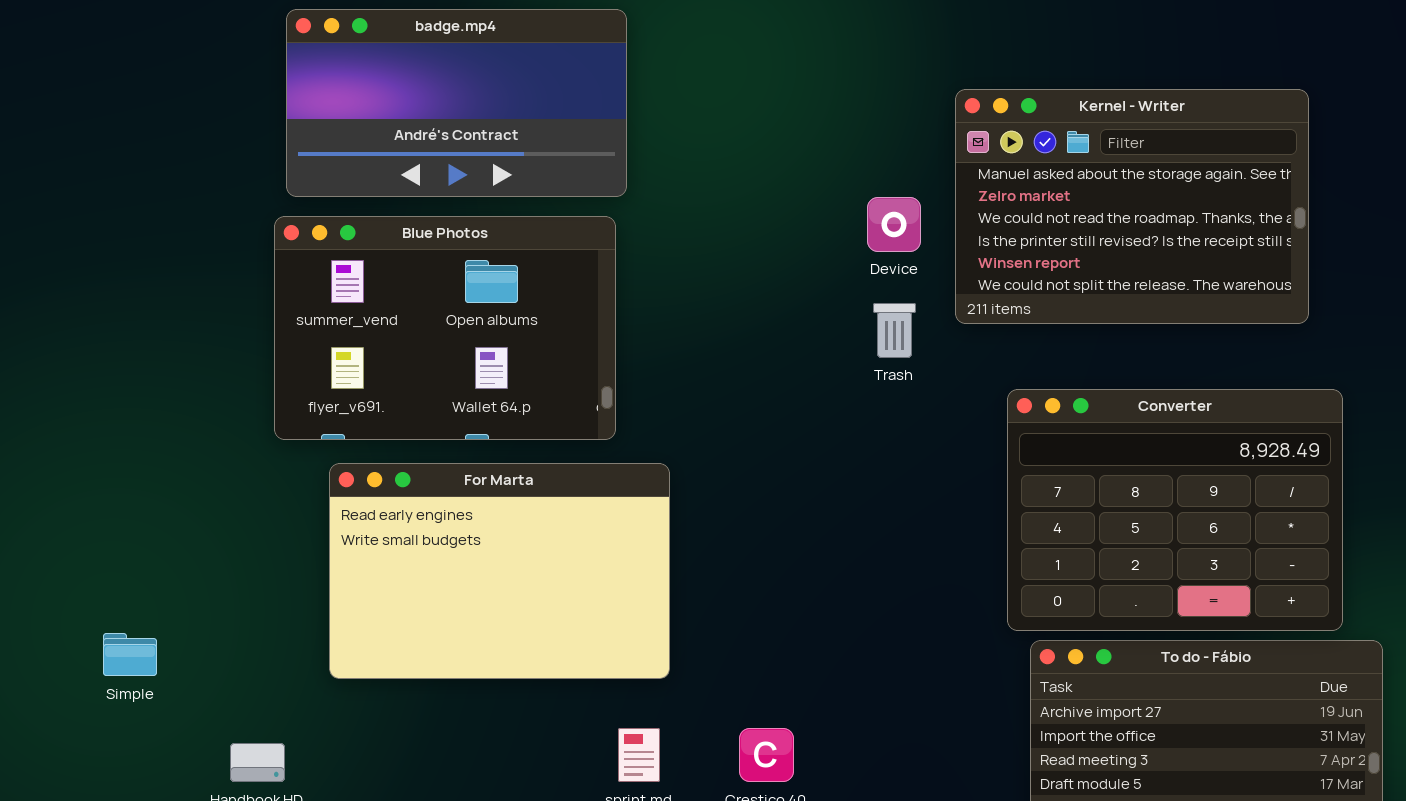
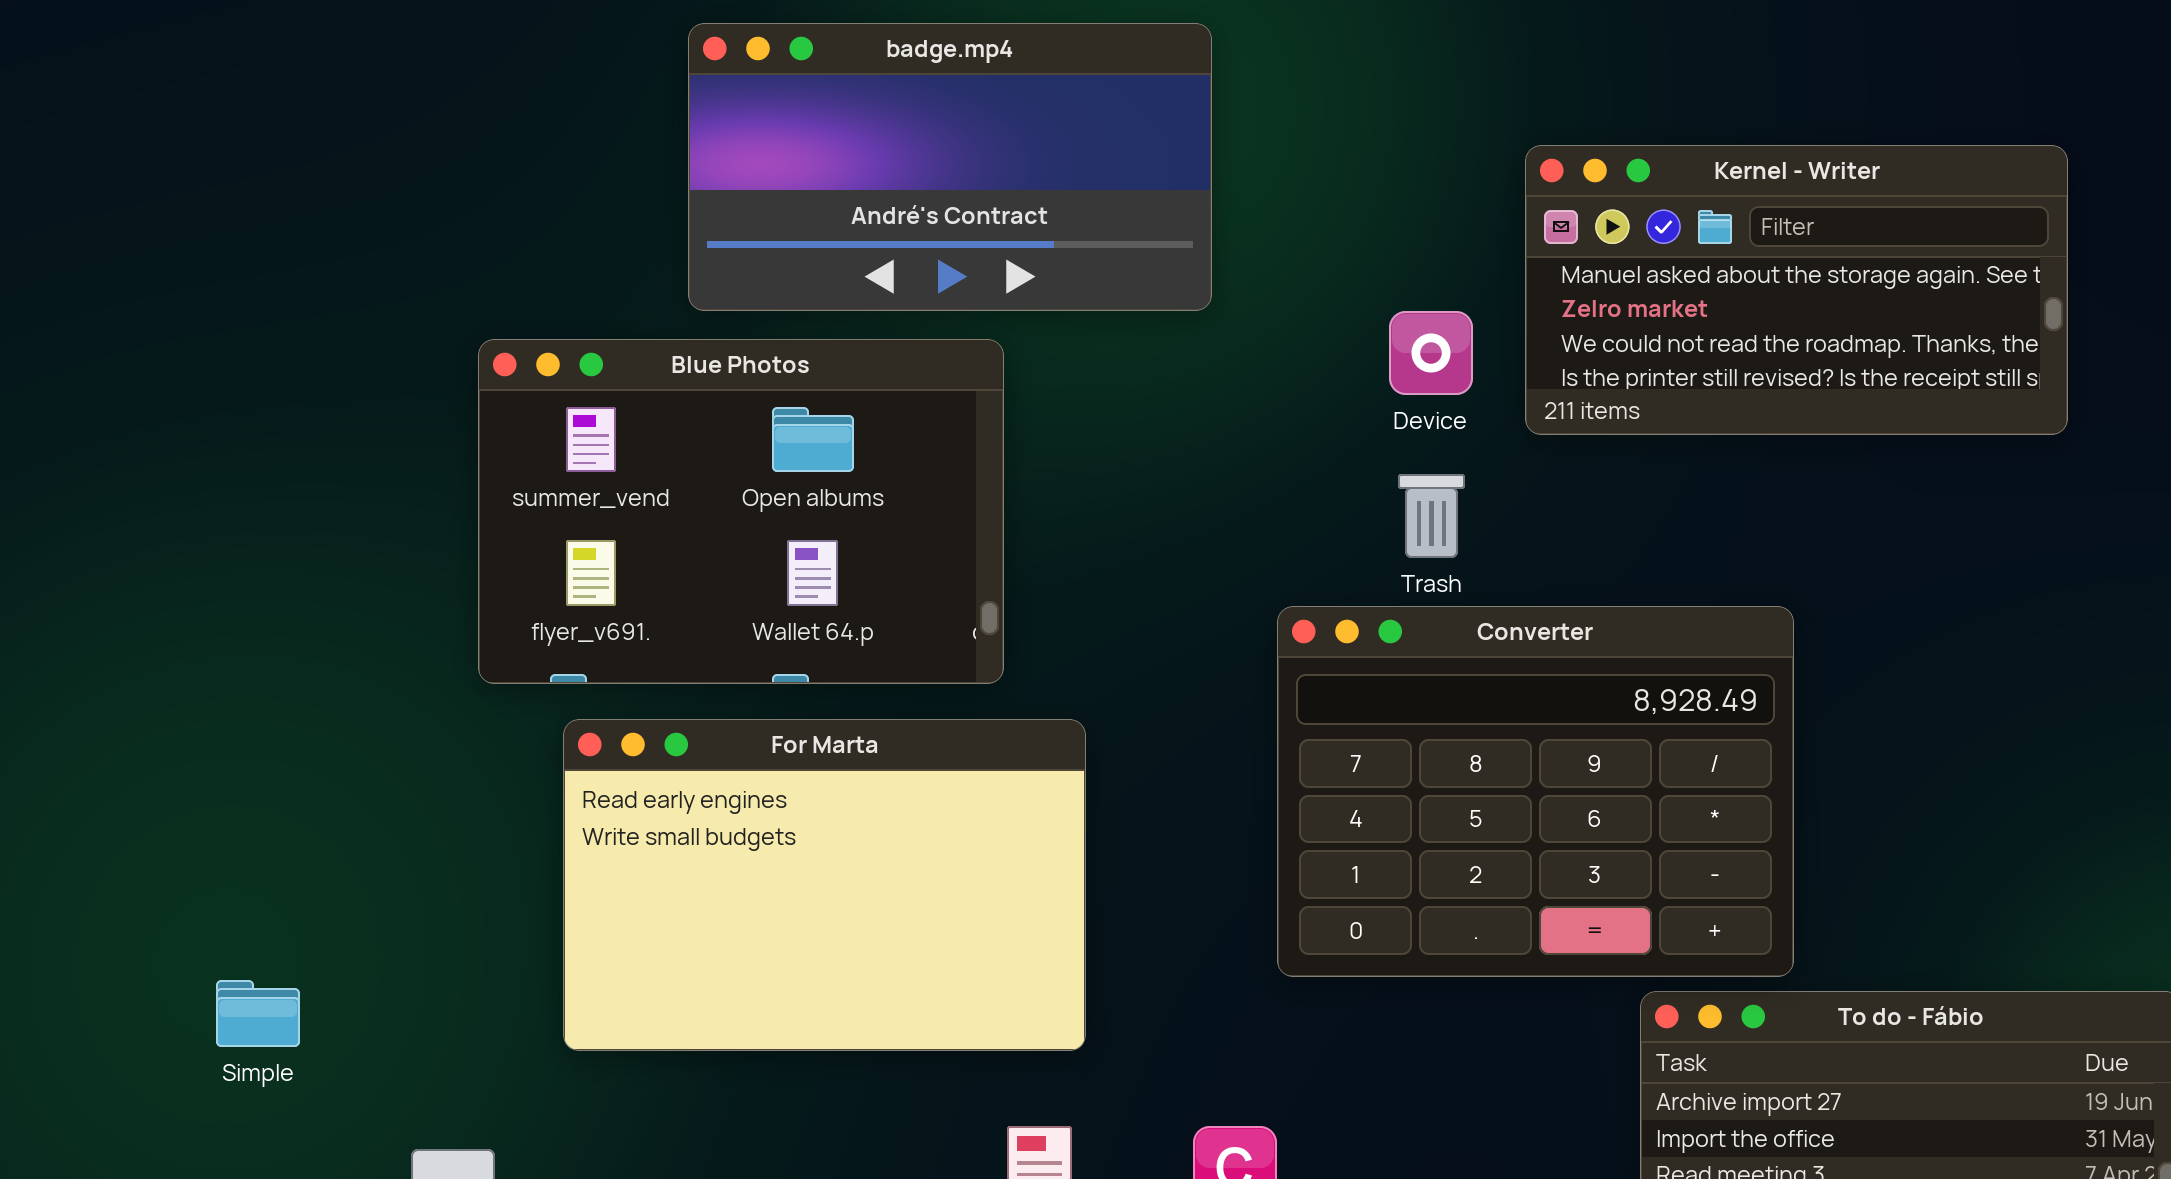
badge.mp4: [286,9,627,197] -> [688,23,1212,311], moved
Kernel - Writer: [955,89,1309,324] -> [1525,145,2068,435], resized
Converter: [1007,389,1343,631] -> [1277,606,1794,977], moved

